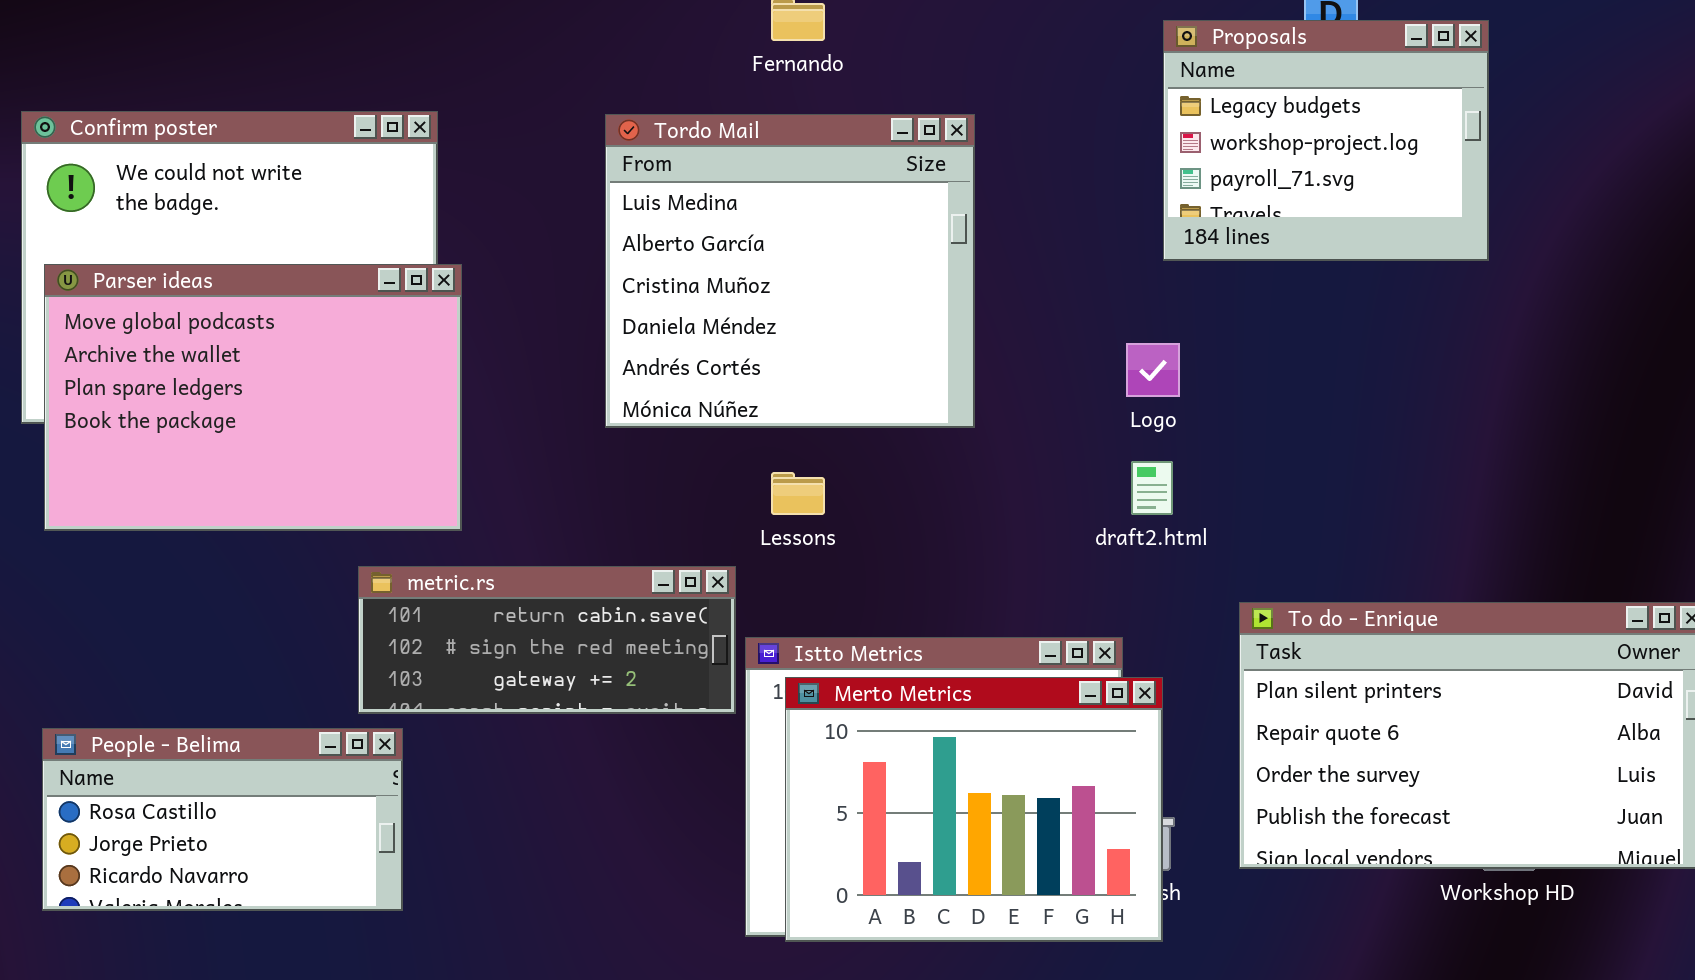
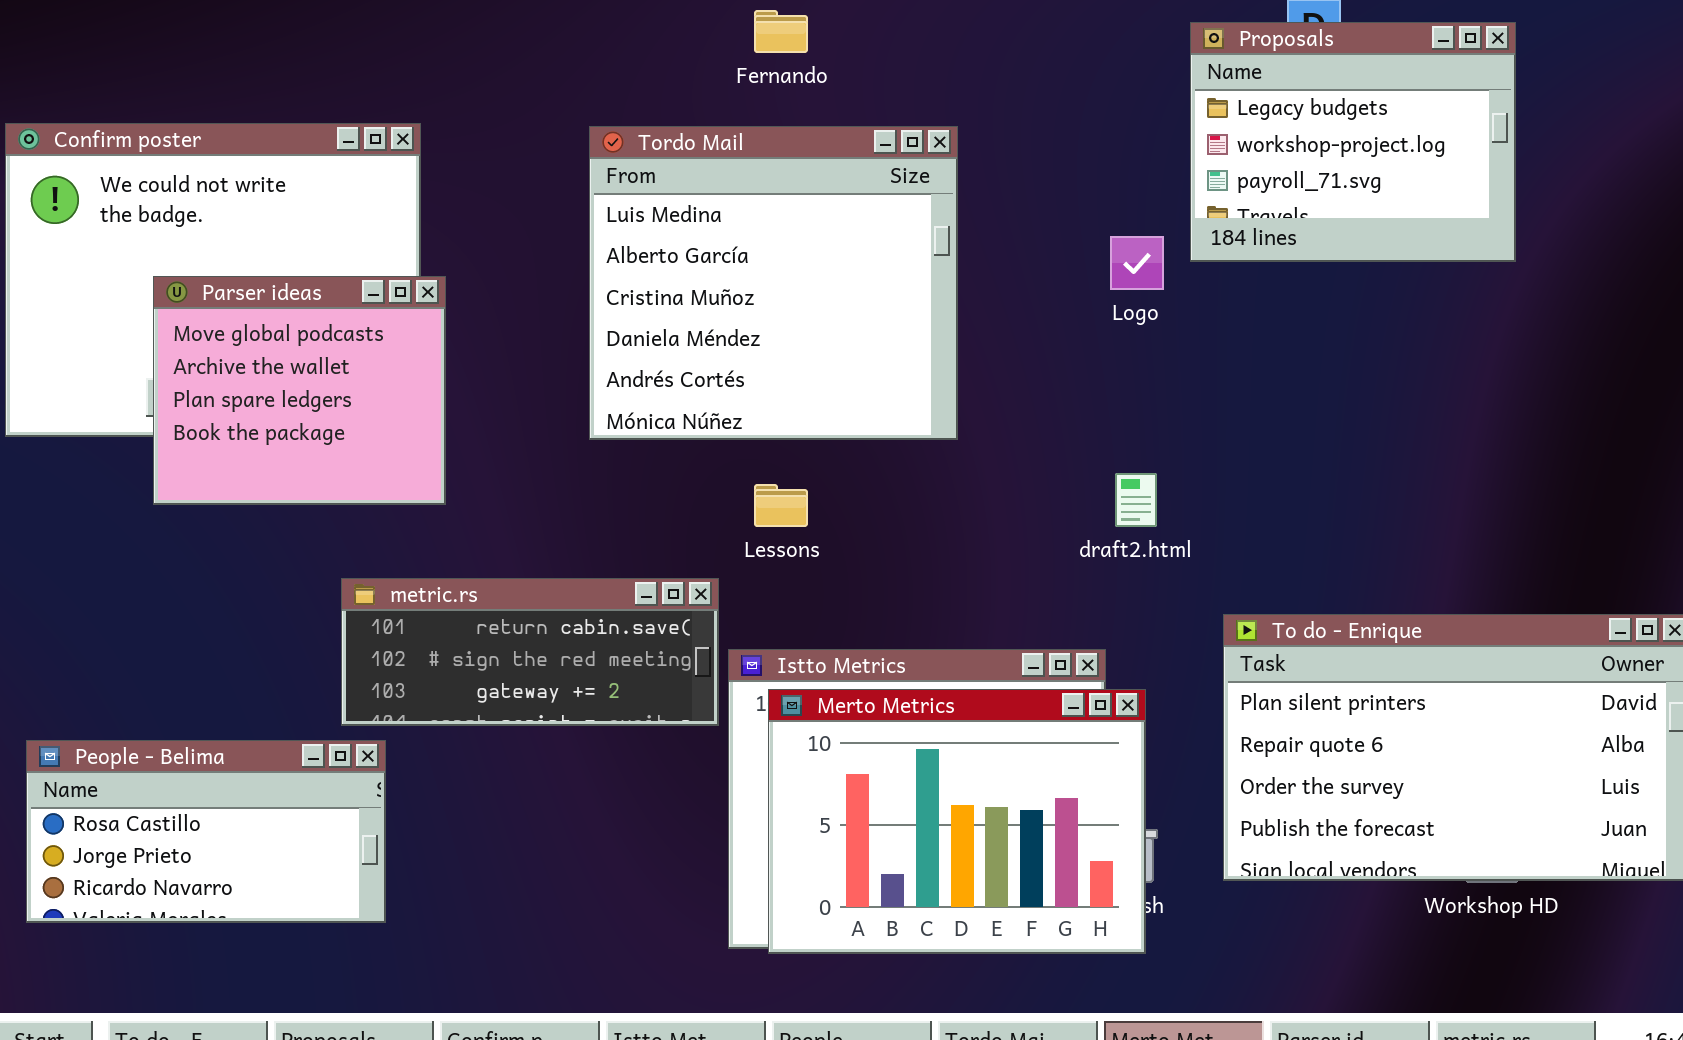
Proposals: [1163,20,1489,261] -> [1190,22,1516,262], moved
Parser ideas: [44,264,462,531] -> [153,276,446,505], resized
Logo: [1126,343,1180,397] -> [1110,236,1164,290], moved

